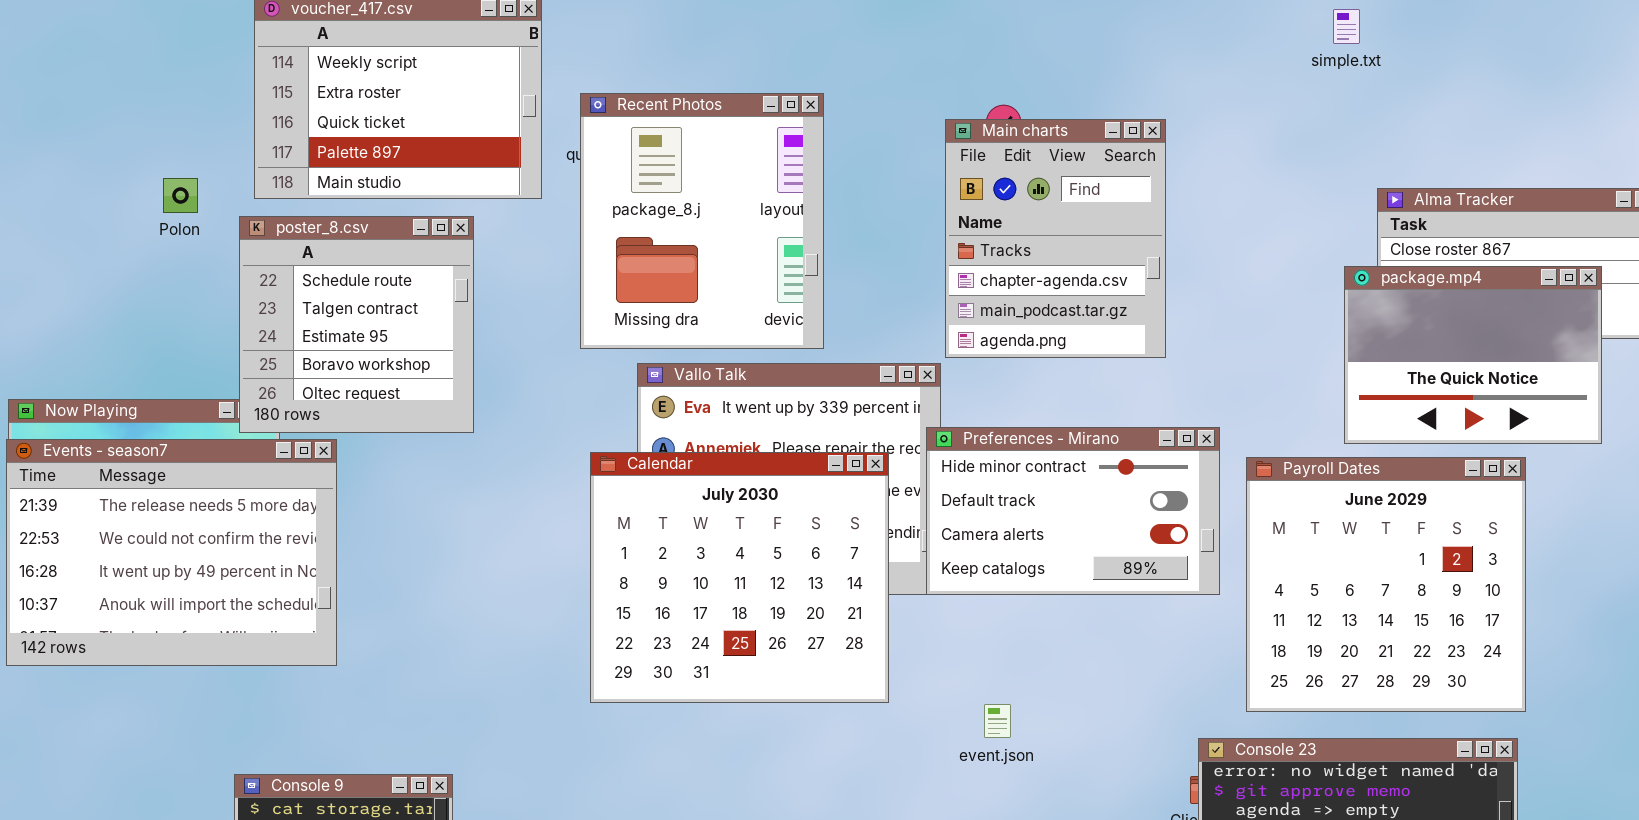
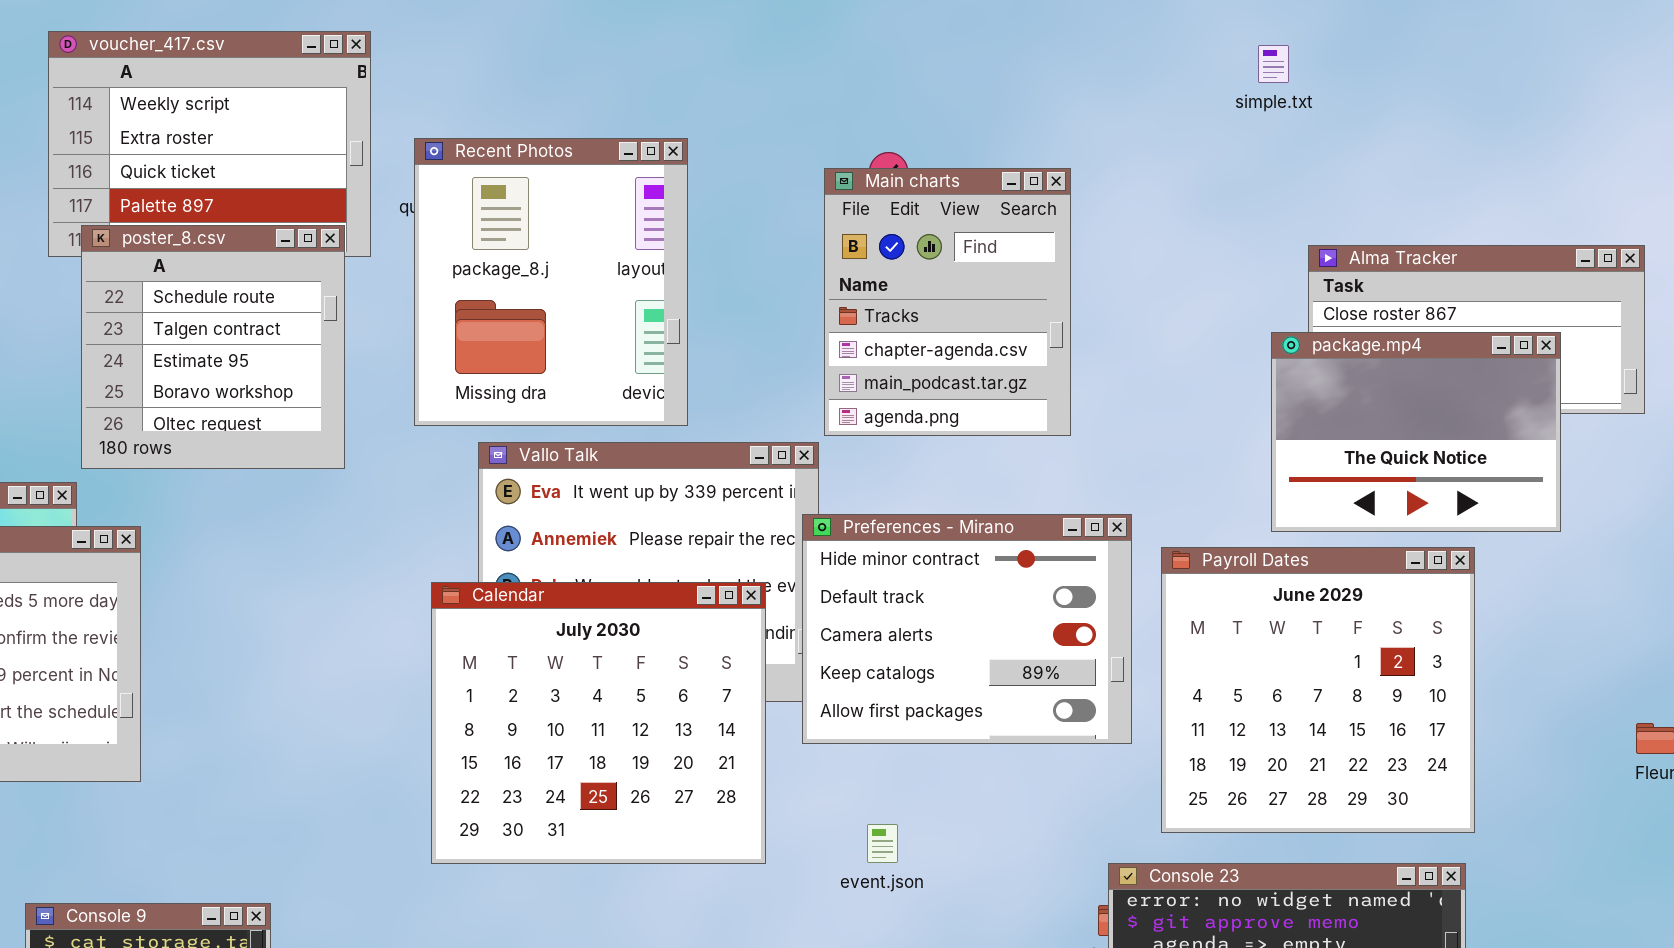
poster_8.csv: [239,216,474,433] -> [81,225,345,469], moved
Preferences - Mirano: [926,427,1220,595] -> [802,514,1132,744], resized
Calendar: [590,452,889,703] -> [431,582,766,864], moved

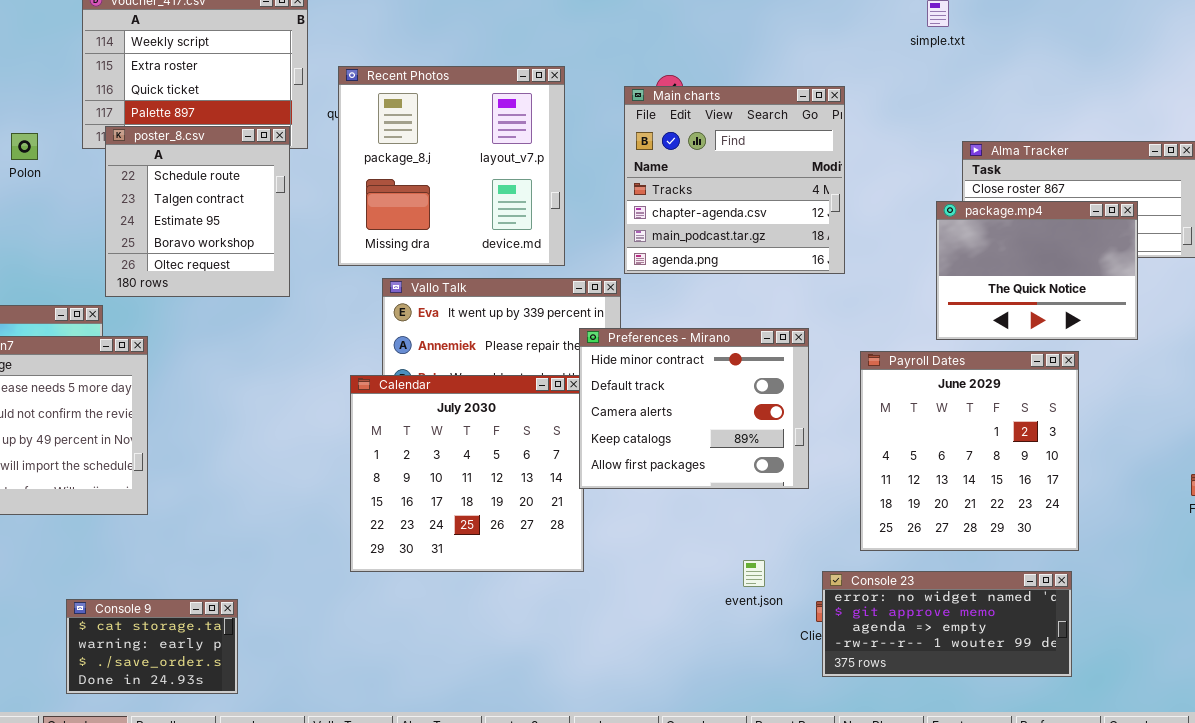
Recent Photos: [414,138,688,426] -> [338,66,565,266], resized
Main charts: [824,168,1071,436] -> [624,86,845,274], resized
Preferences - Mirano: [802,514,1132,744] -> [579,328,809,489], moved
event.json: [867,824,898,863] -> [743,560,765,587], moved

